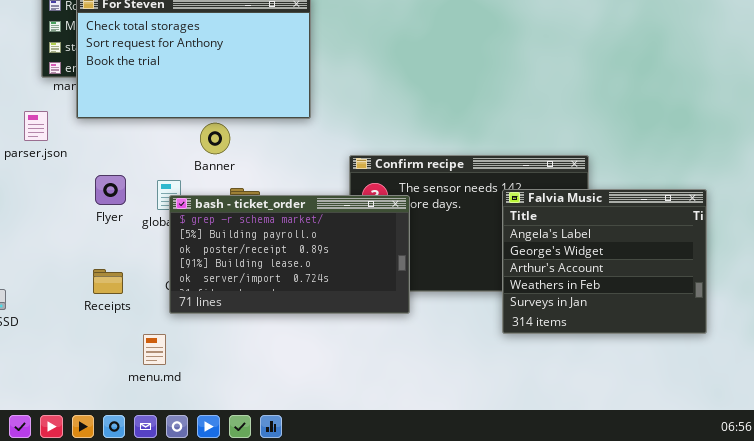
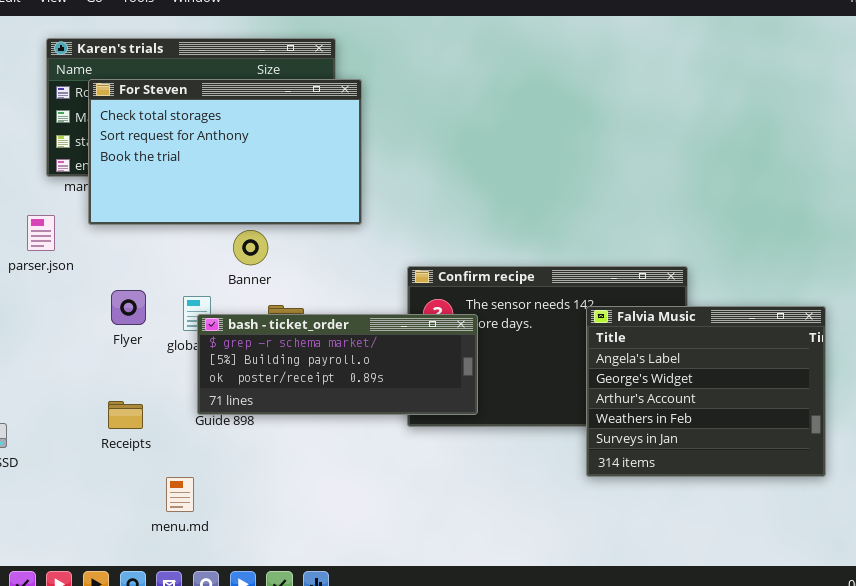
bash - ticket_order: [169,195,410,314] -> [197,314,478,415], resized

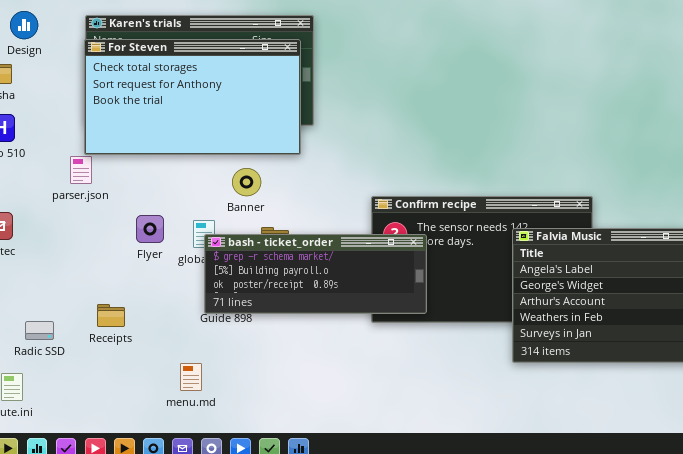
For Steven: [88,79,362,225] -> [84,39,301,155], moved
Receipts: [108,401,143,429] -> [97,304,125,327], moved

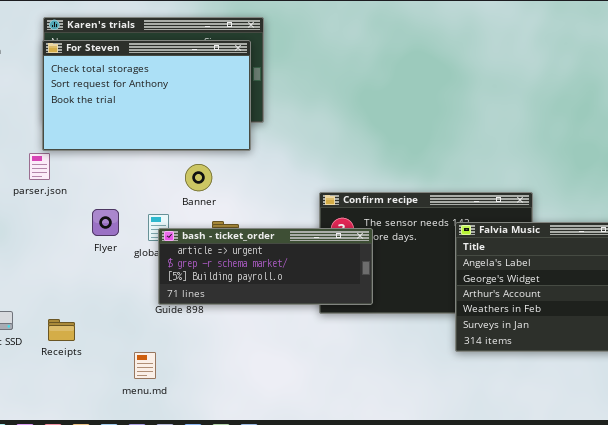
bash - ticket_order: [204,234,427,314] -> [158,228,373,305], scrolled up 1 row
Receipts: [97,304,125,327] -> [48,319,75,341], moved

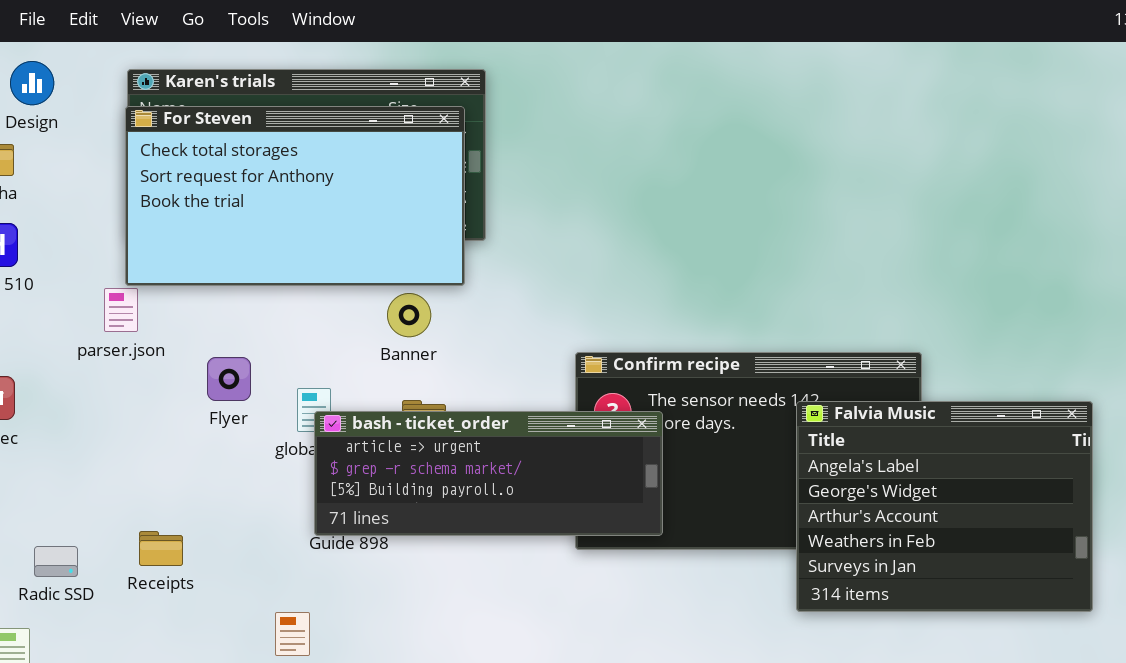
Banner: [185,164,212,191] -> [387,293,431,337], moved
Flyer: [92,209,119,236] -> [207,357,251,401], moved
Receipts: [48,319,75,341] -> [139,531,183,566], moved

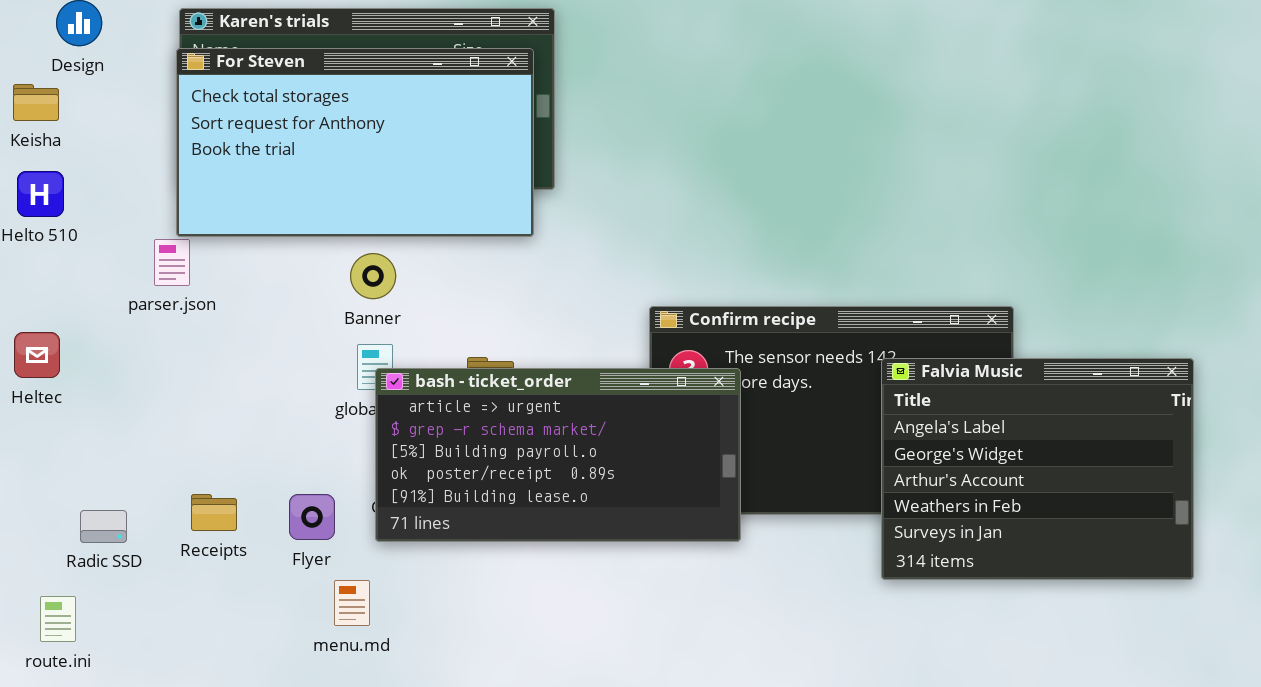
Banner: [387,293,431,337] -> [350,253,396,299], moved
Flyer: [207,357,251,401] -> [289,494,335,540], moved
bash - ticket_order: [314,411,663,536] -> [375,368,741,542], resized

